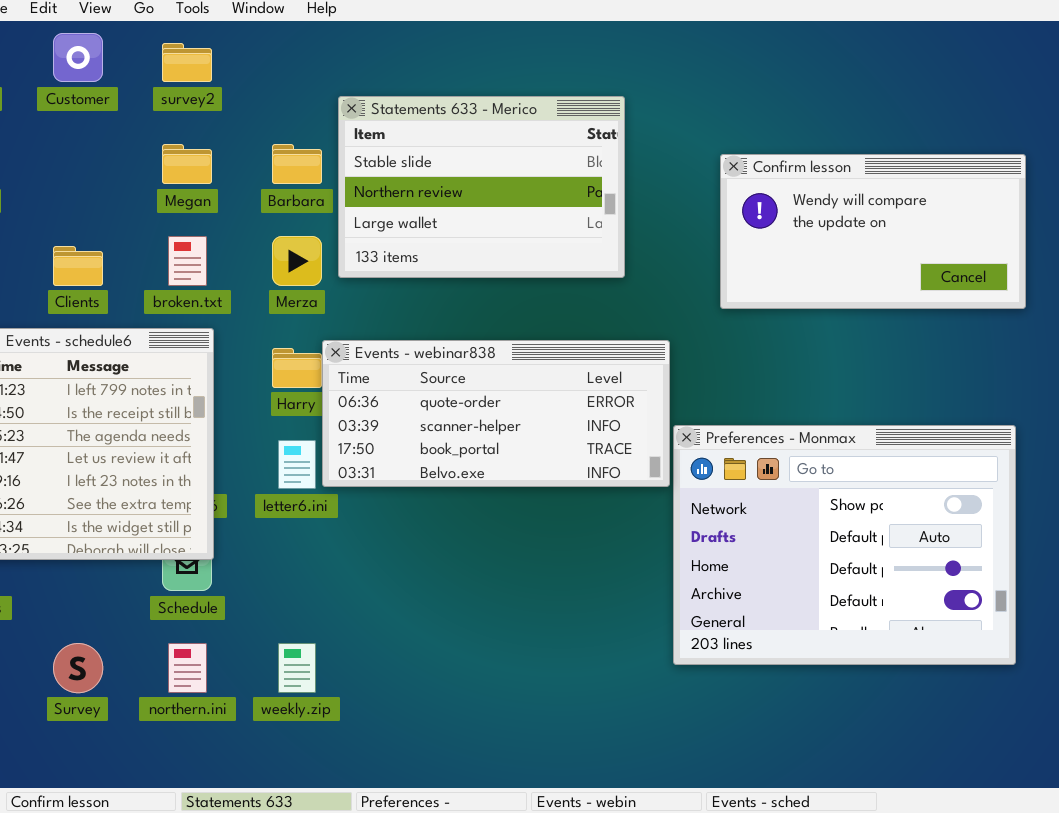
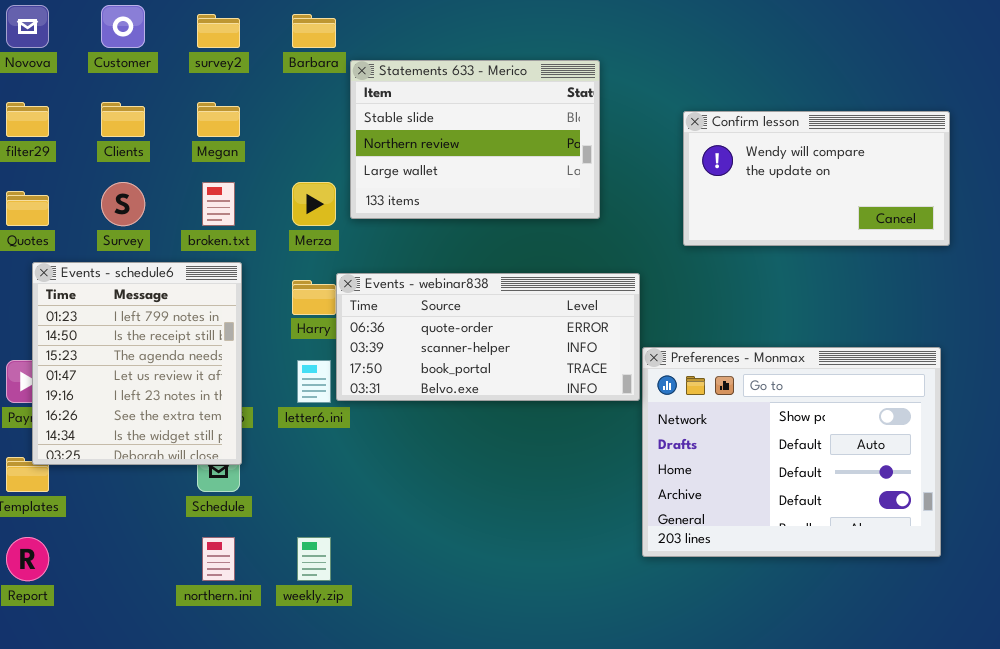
Barbara: [272,144,322,184] -> [292,14,336,48], moved
Clients: [53,246,103,286] -> [101,102,145,137], moved
Survey: [53,643,103,693] -> [101,182,145,226], moved

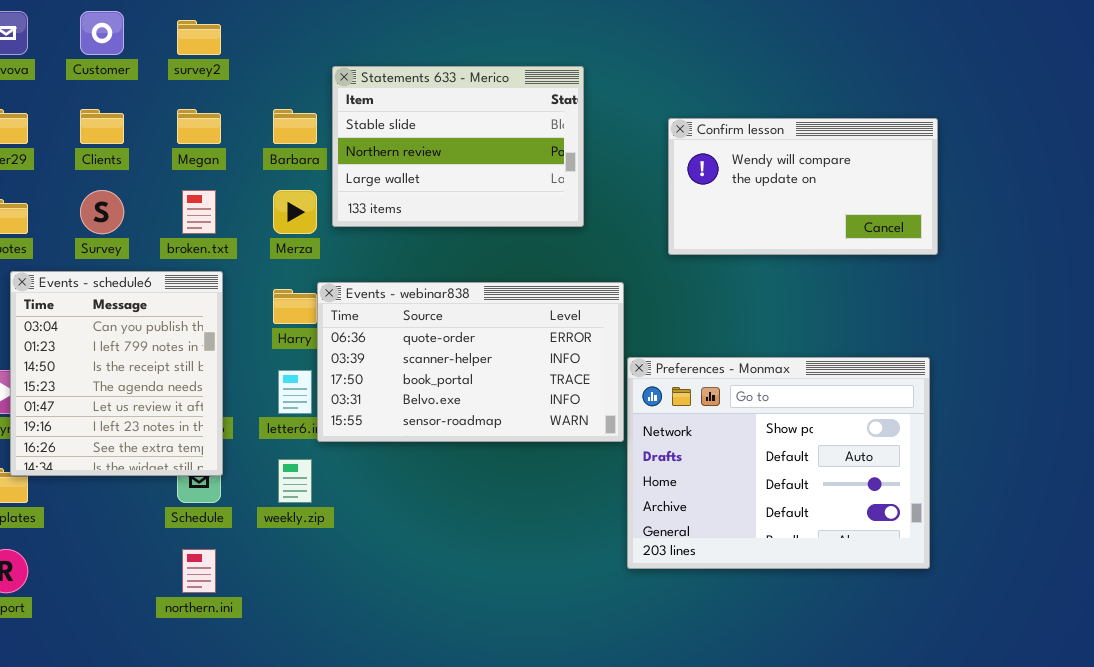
Barbara: [292,14,336,48] -> [273,109,317,144], moved
Events - schedule6: [32,262,242,465] -> [10,271,223,476], scrolled up 1 row
Events - webinar838: [336,273,640,401] -> [317,282,624,442], resized
weekly.zip: [297,537,331,581] -> [278,459,312,503], moved

